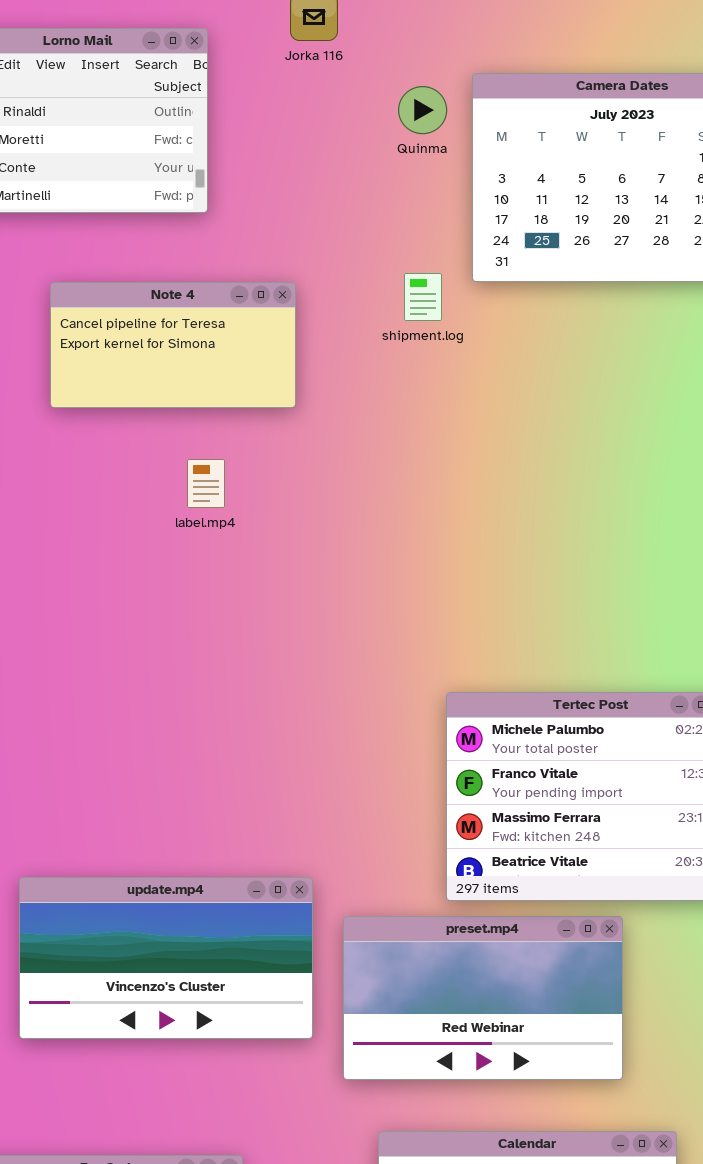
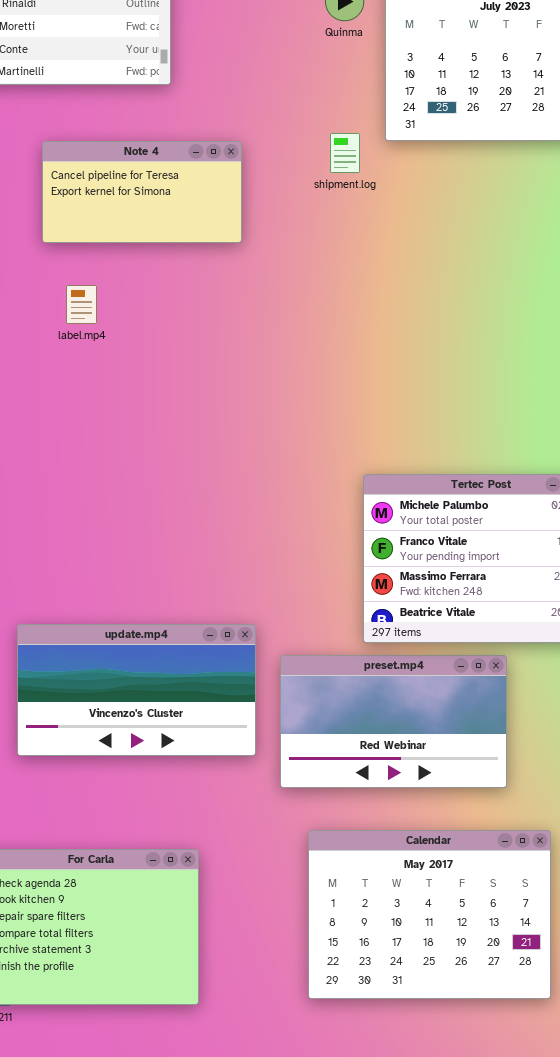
label.mp4: [187,459,225,508] -> [66,285,97,324], moved

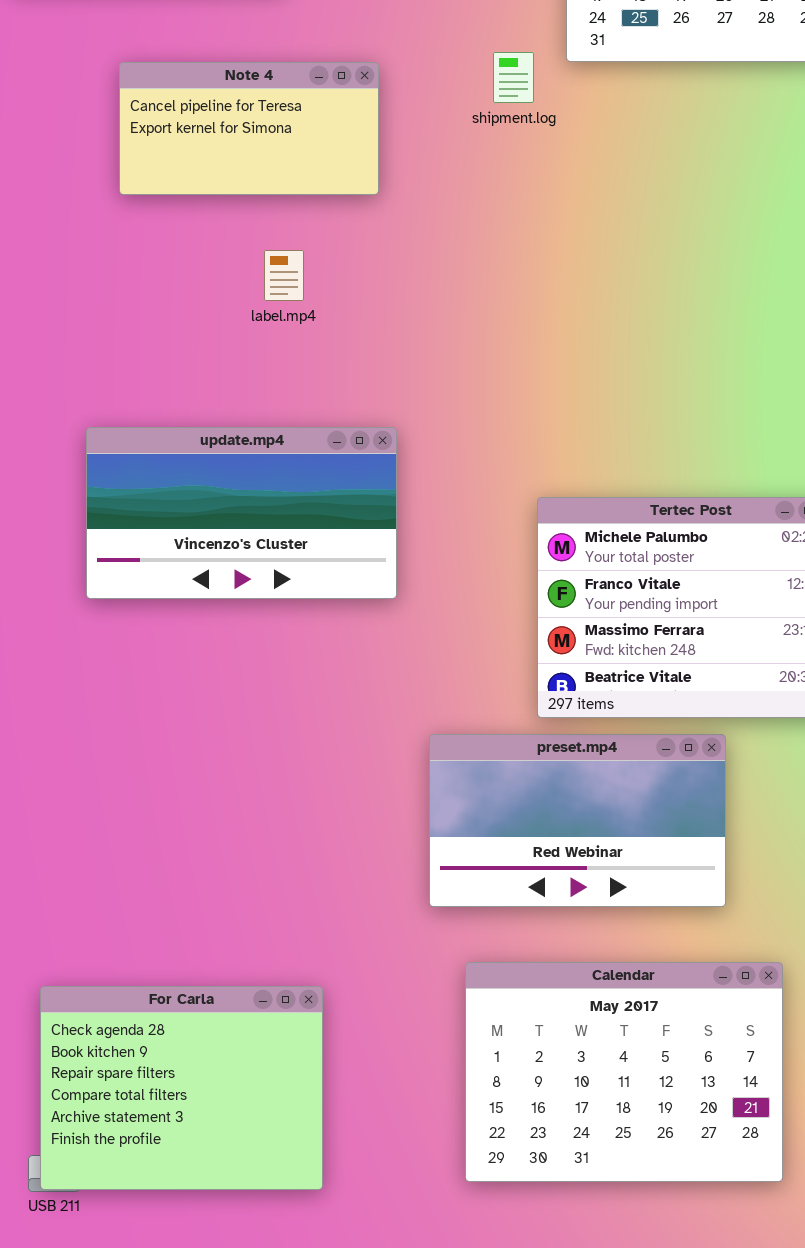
label.mp4: [66,285,97,324] -> [264,250,304,301], moved
update.mp4: [17,624,256,756] -> [86,427,397,599], moved

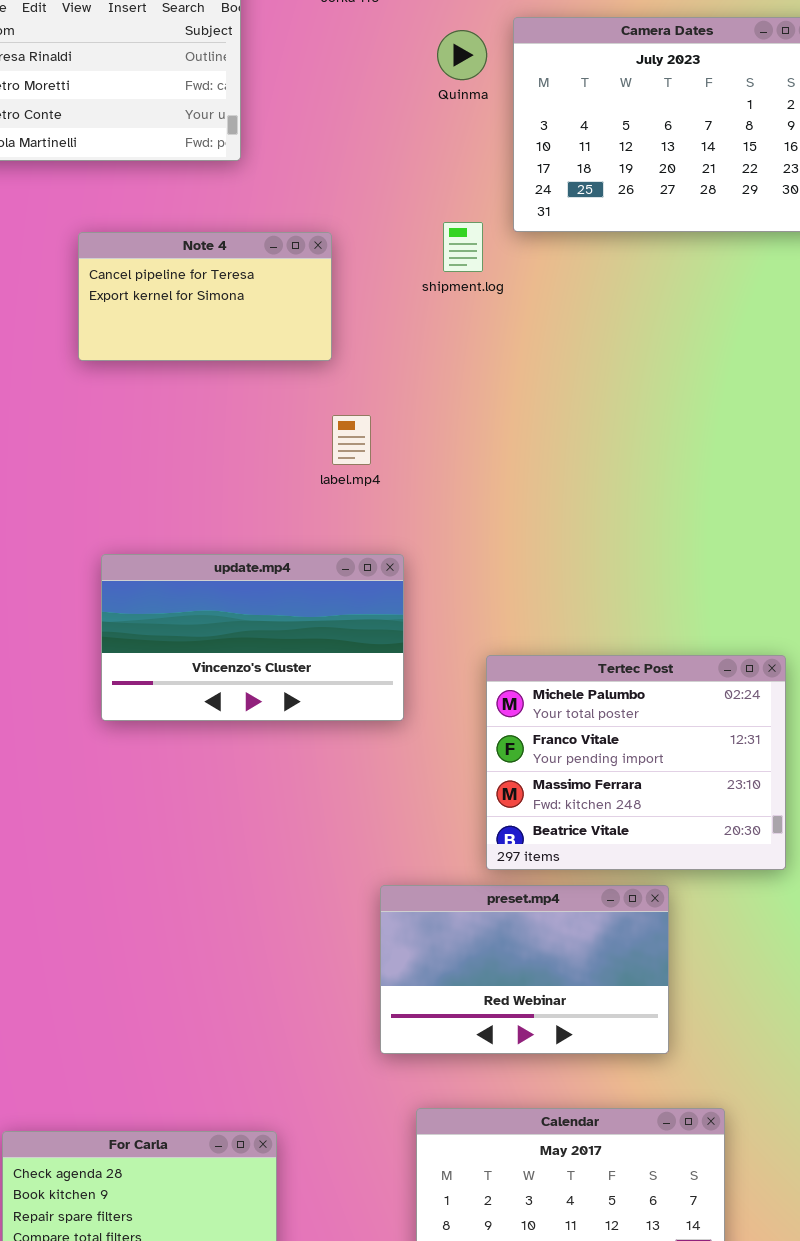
label.mp4: [264,250,304,301] -> [332,415,371,465], moved
update.mp4: [86,427,397,599] -> [101,554,404,721], moved

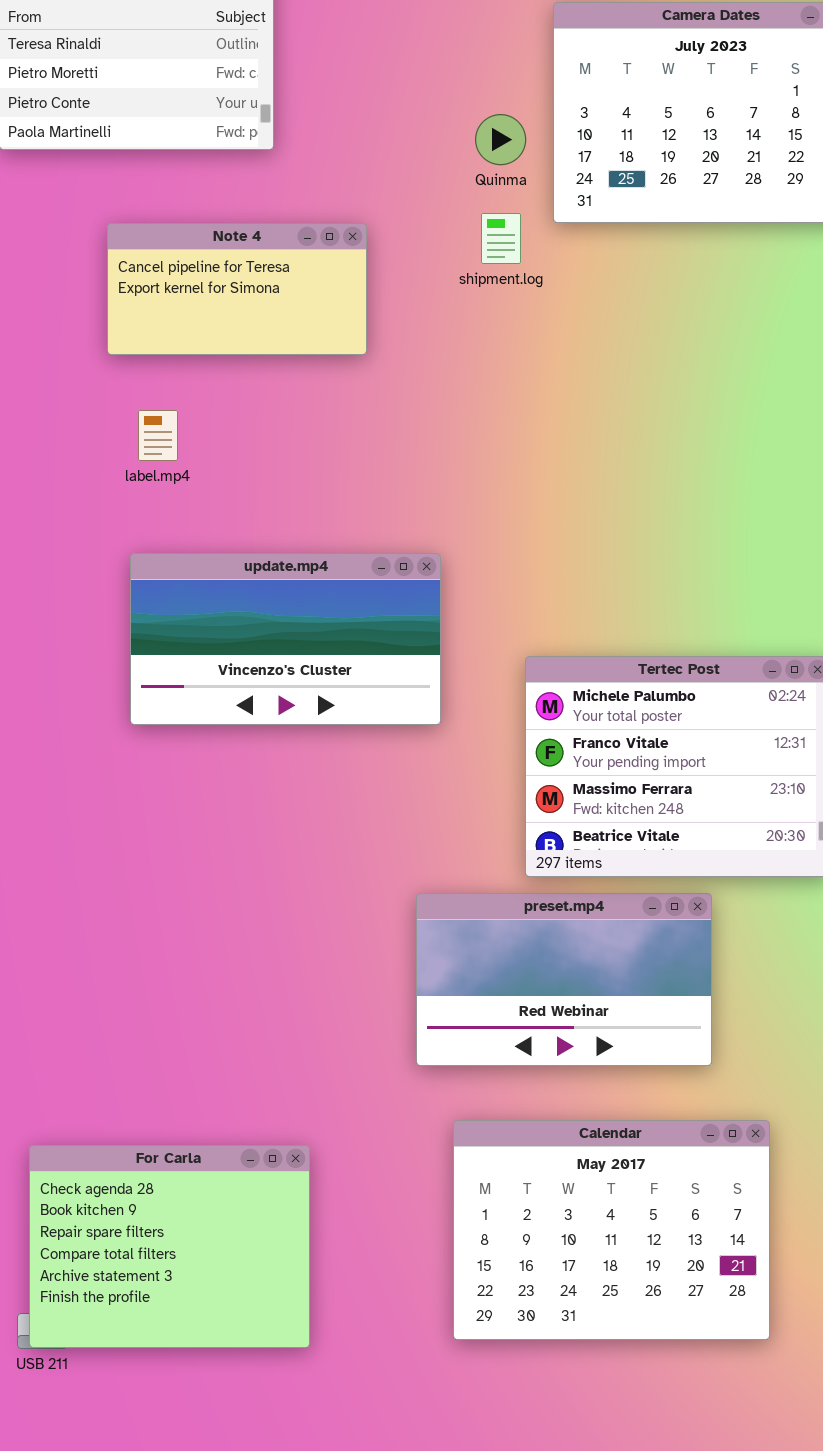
Quinma: [437,30,487,80] -> [475,114,526,165], moved
label.mp4: [332,415,371,465] -> [138,410,178,461], moved

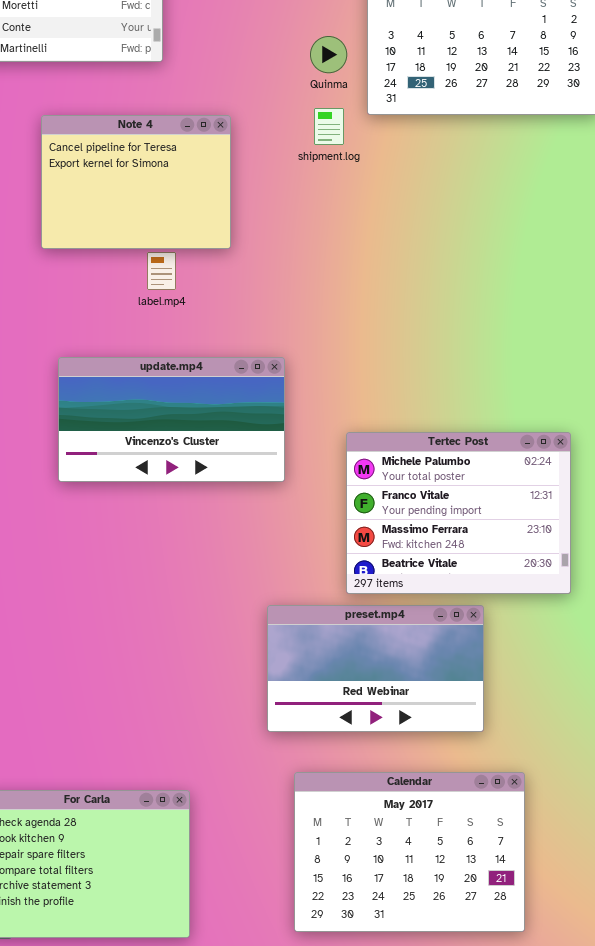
Note 4: [107,223,367,355] -> [41,115,231,249], resized
label.mp4: [138,410,178,461] -> [147,252,176,290], moved

